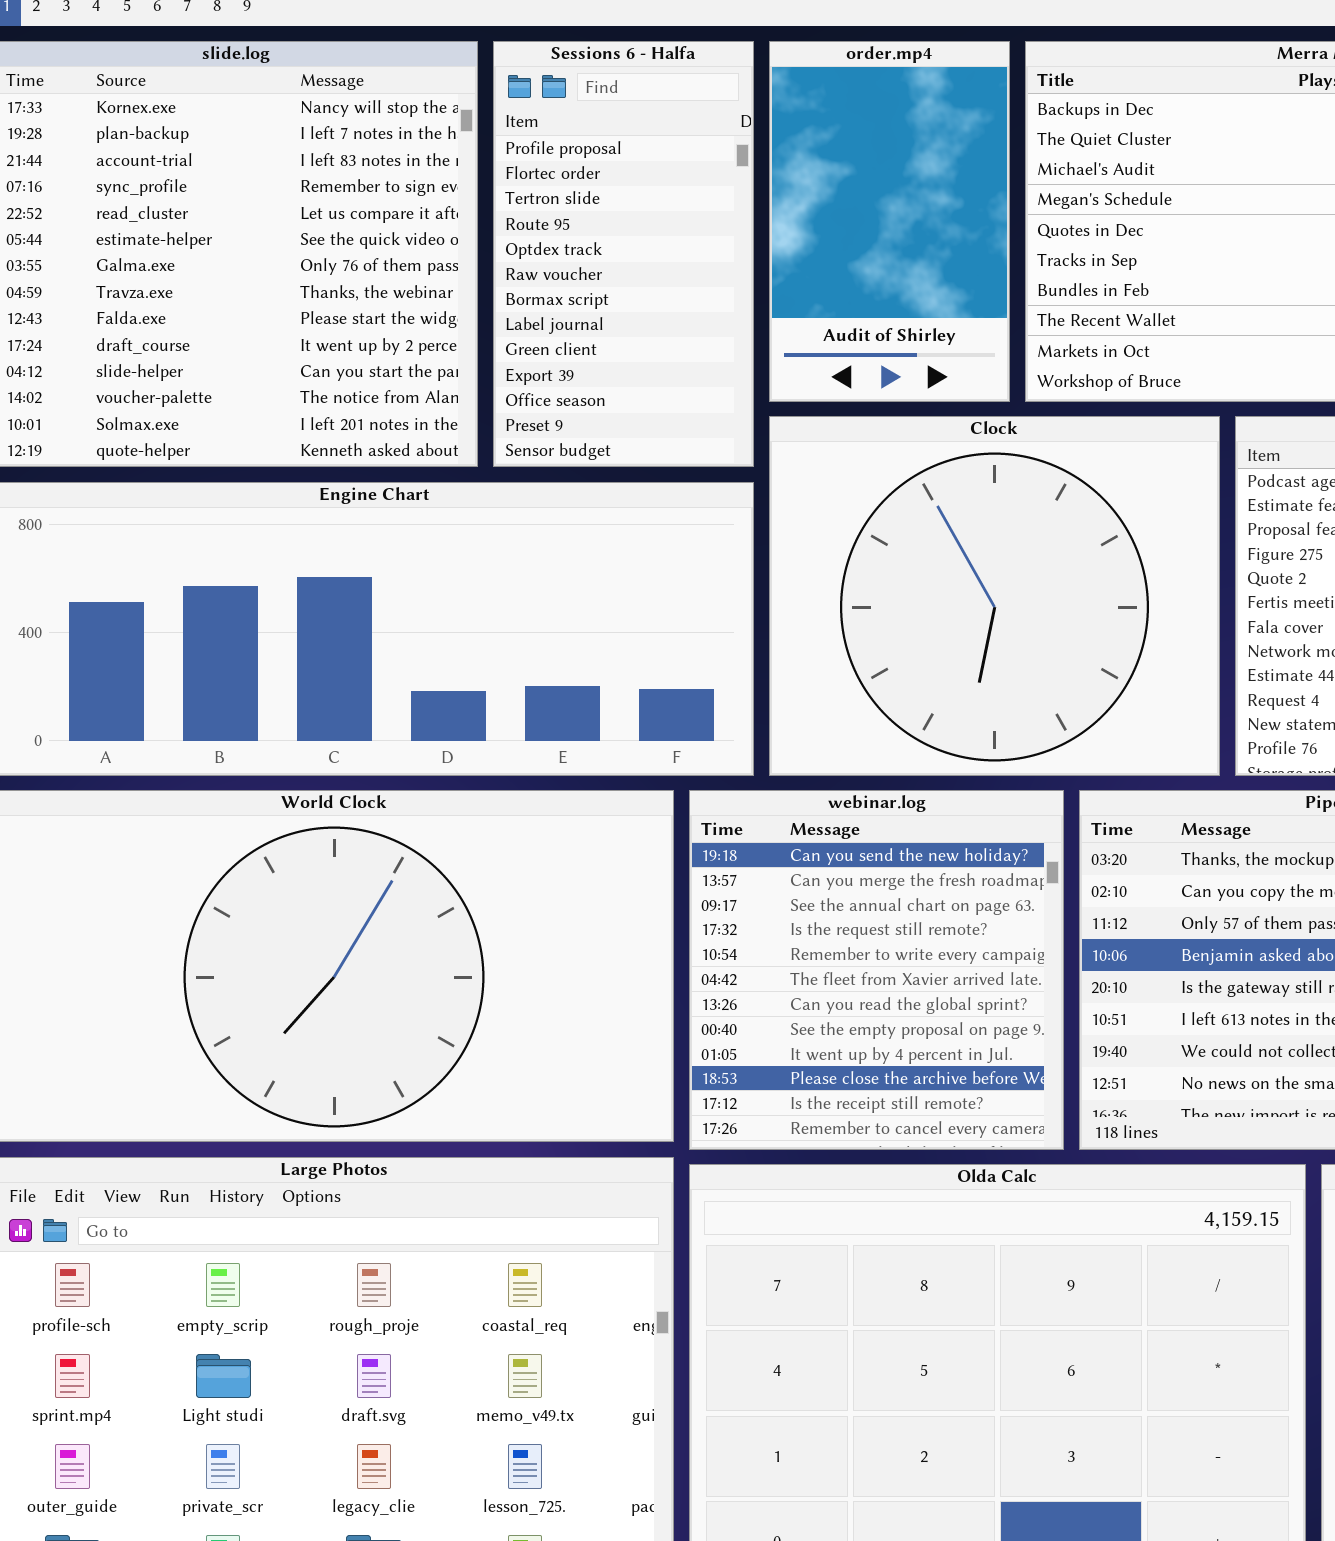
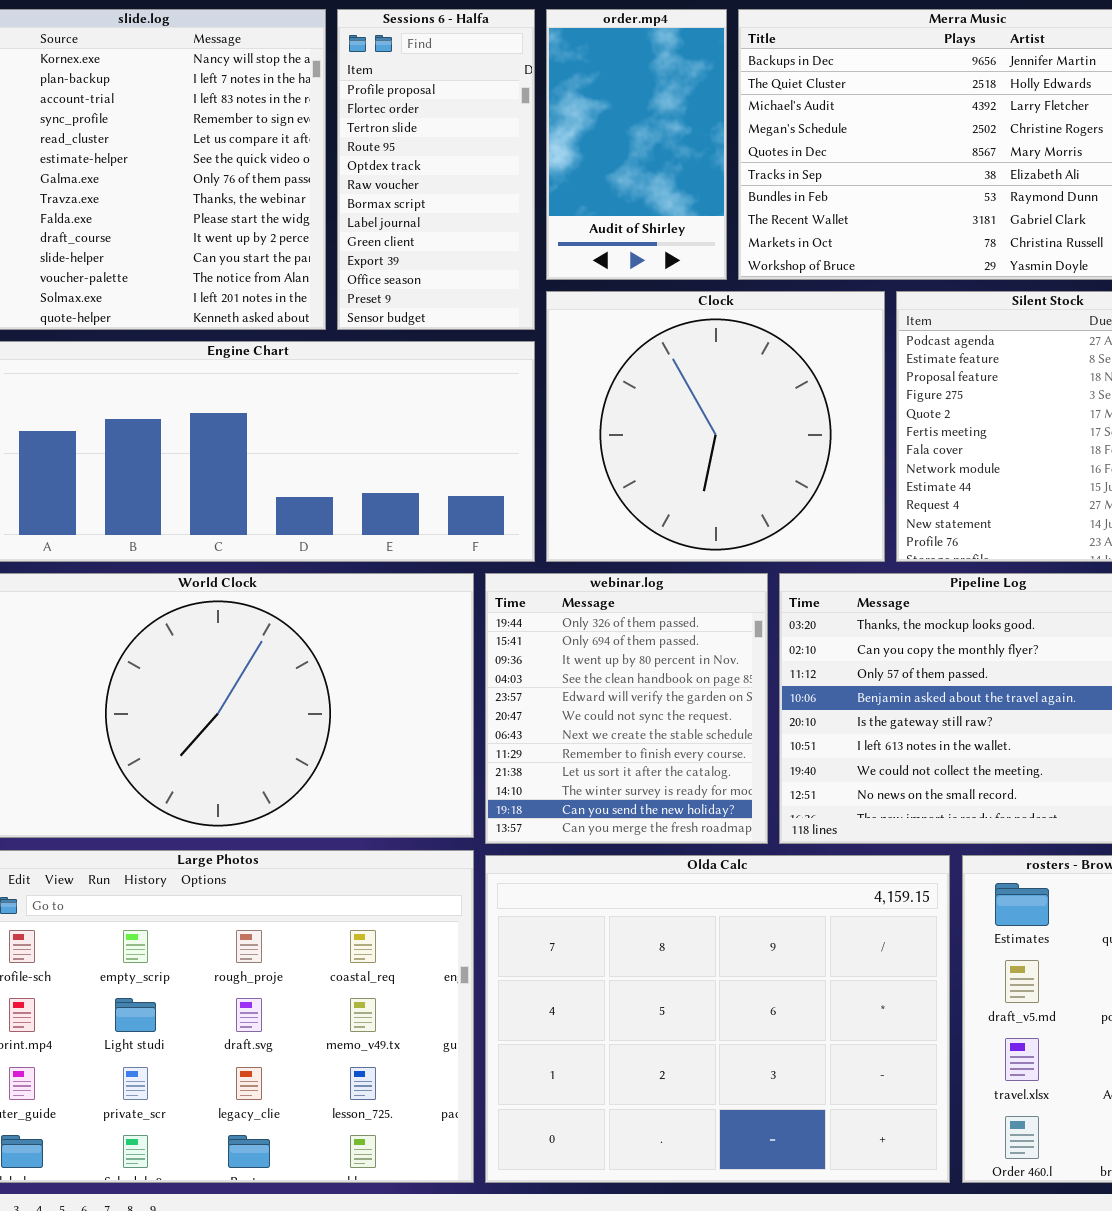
webinar.log: [689,790,1064,1150] -> [485,573,768,844], scrolled up 10 rows

